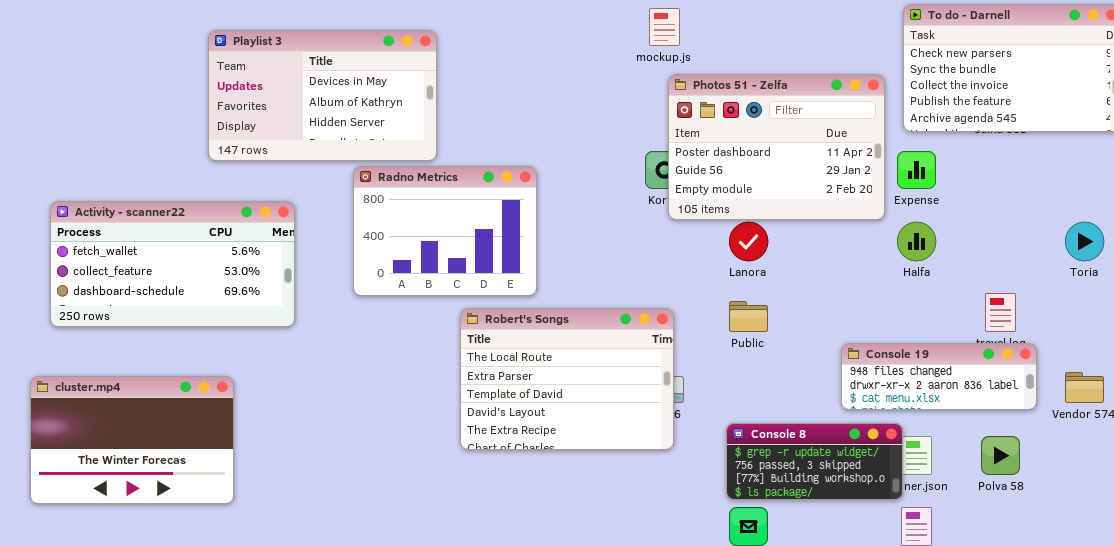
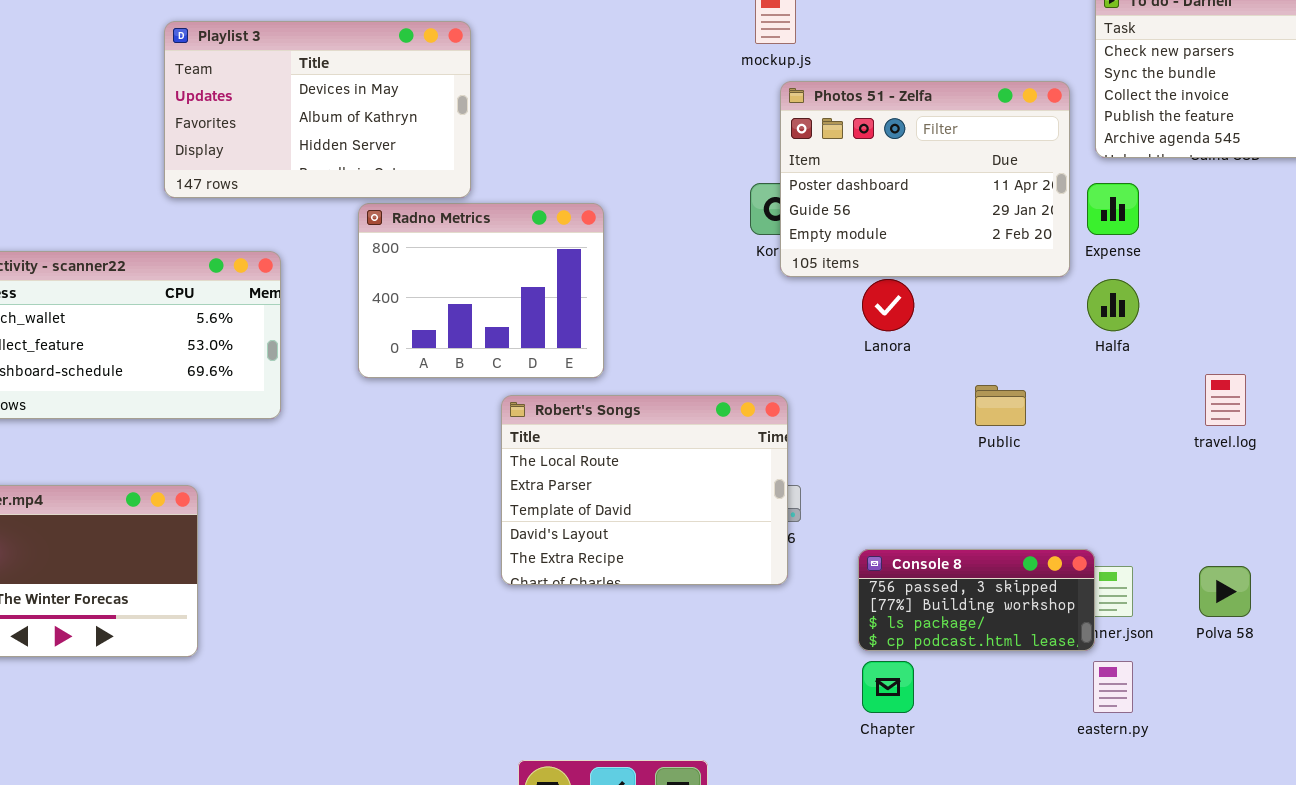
Public: [729,301,768,332] -> [975,385,1026,426], moved
Console 19: [841,343,1037,410] -> none, closed
Console 8: [726,423,903,500] -> [858,549,1095,651], scrolled down 1 row

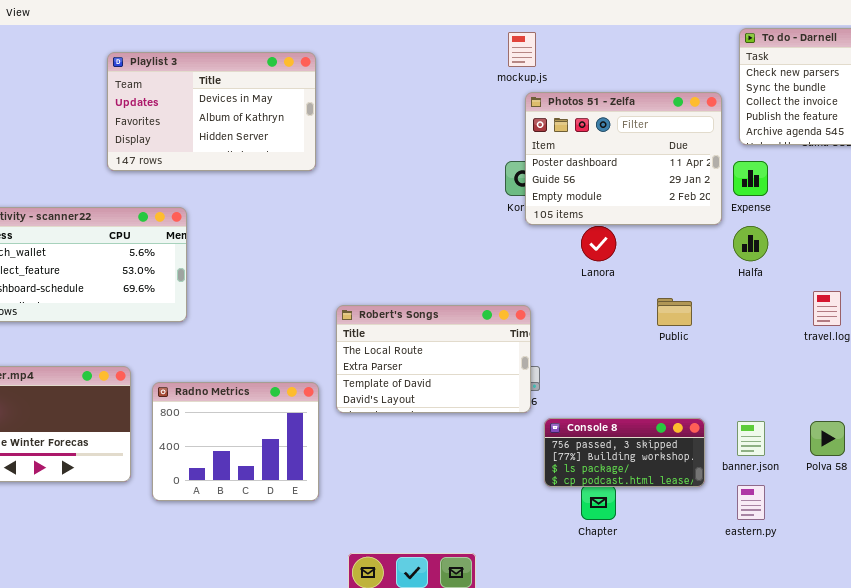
Radno Metrics: [358,203,604,378] -> [152,382,319,501], moved
Robert's Songs: [501,395,788,585] -> [336,305,531,413], resized
Console 8: [858,549,1095,651] -> [544,418,705,487], moved

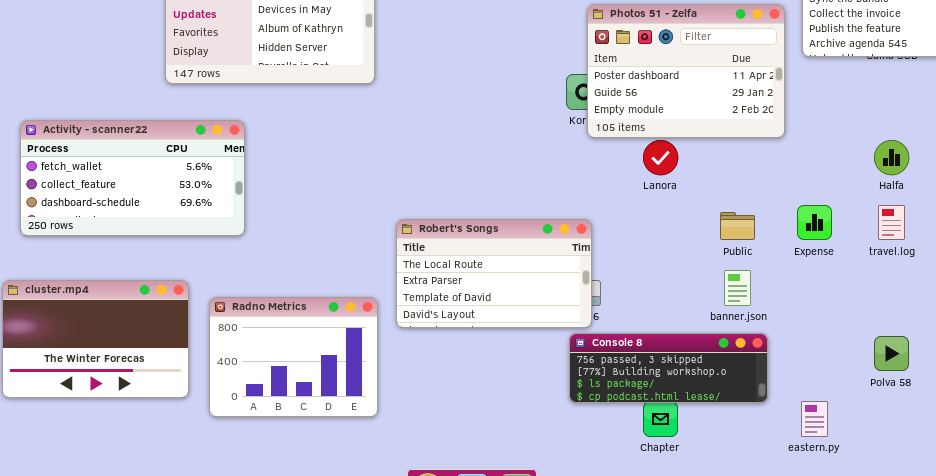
Expense: [733,161,768,196] -> [797,205,832,240], moved
Halfa: [733,226,768,261] -> [874,140,909,175], moved
Console 8: [544,418,705,487] -> [569,333,768,403], resized
banner.json: [737,421,765,456] -> [724,270,751,306], moved

